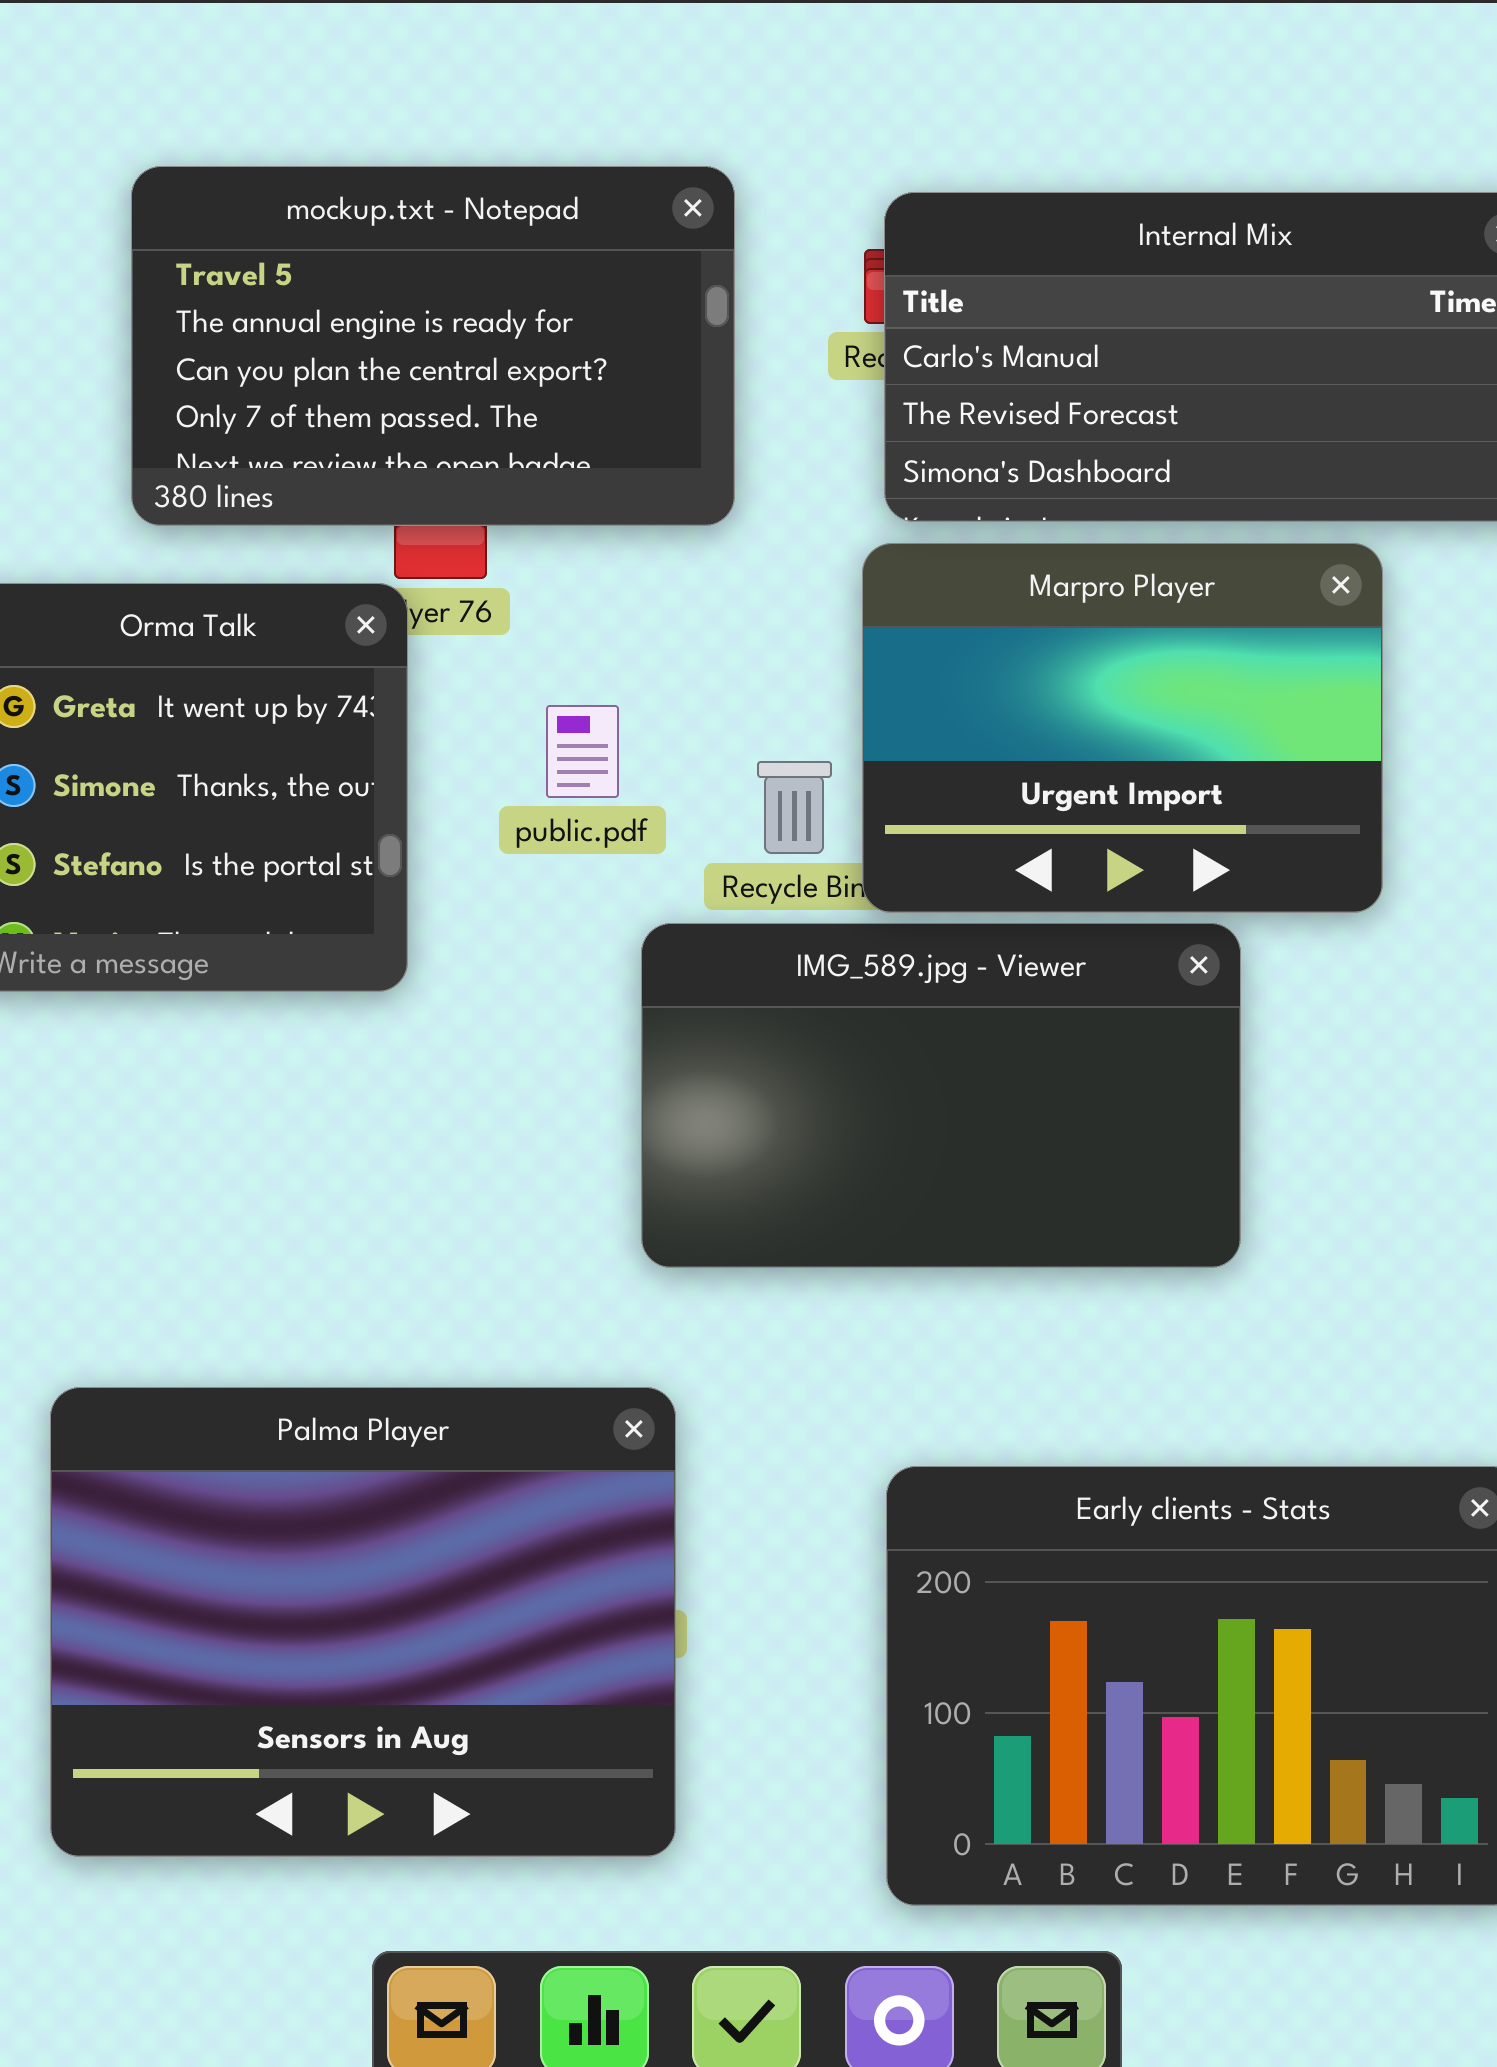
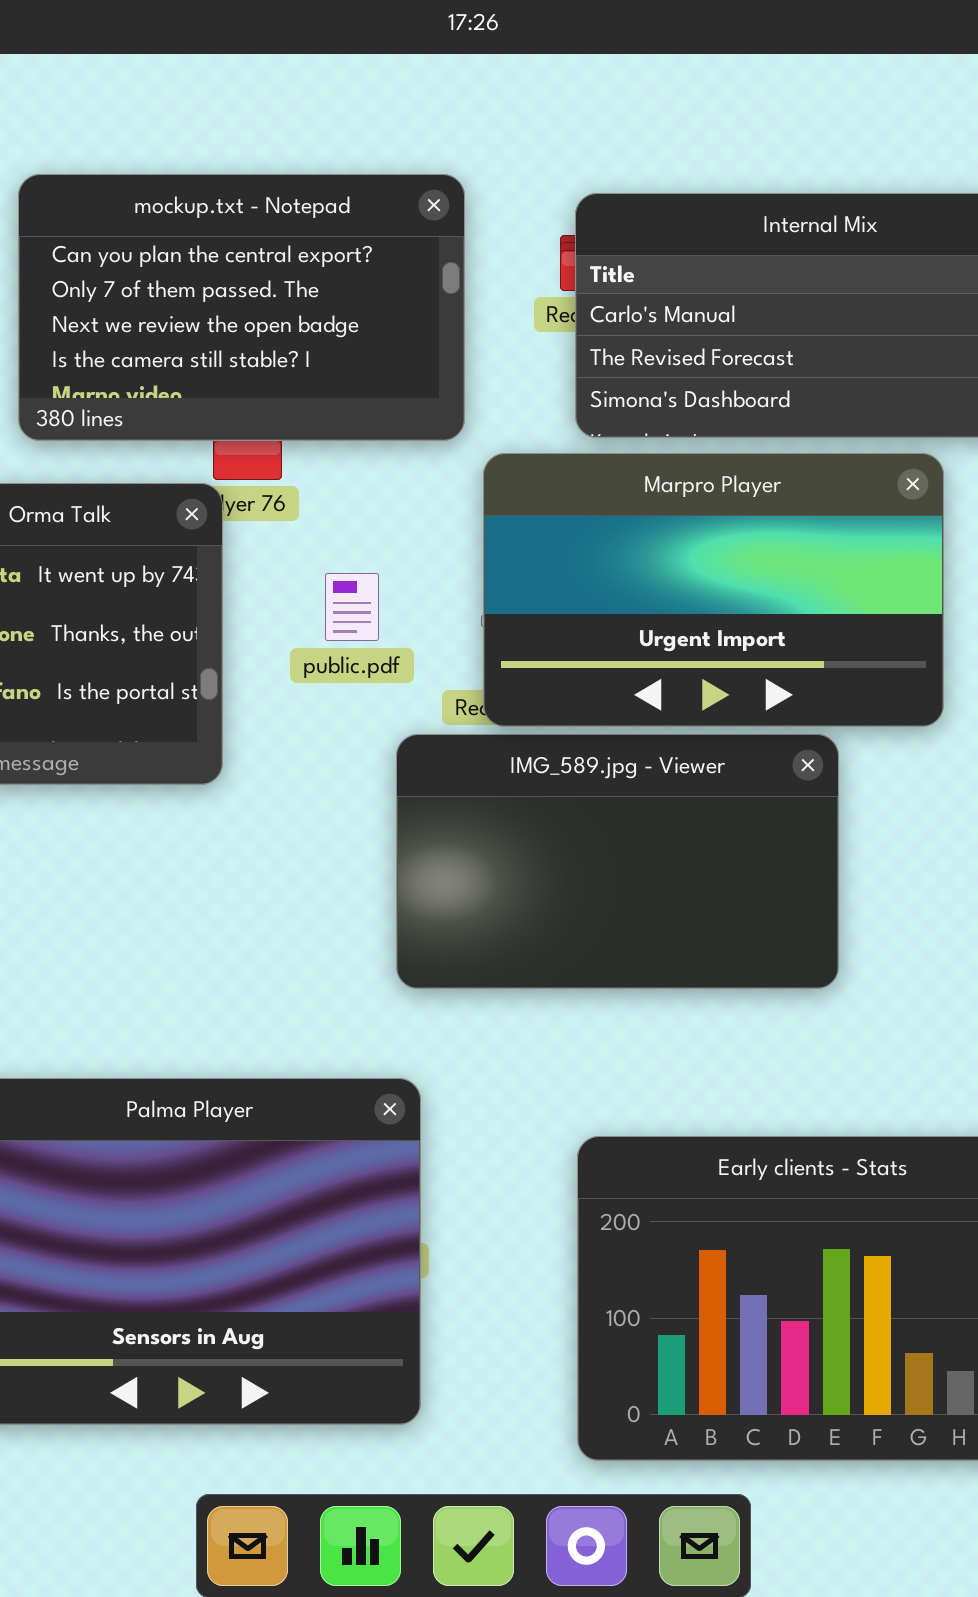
mockup.txt - Notepad: [131,166,735,526] -> [18,174,465,441], scrolled down 2 rows
Marpro Player: [862,543,1383,913] -> [483,453,944,727], resized

